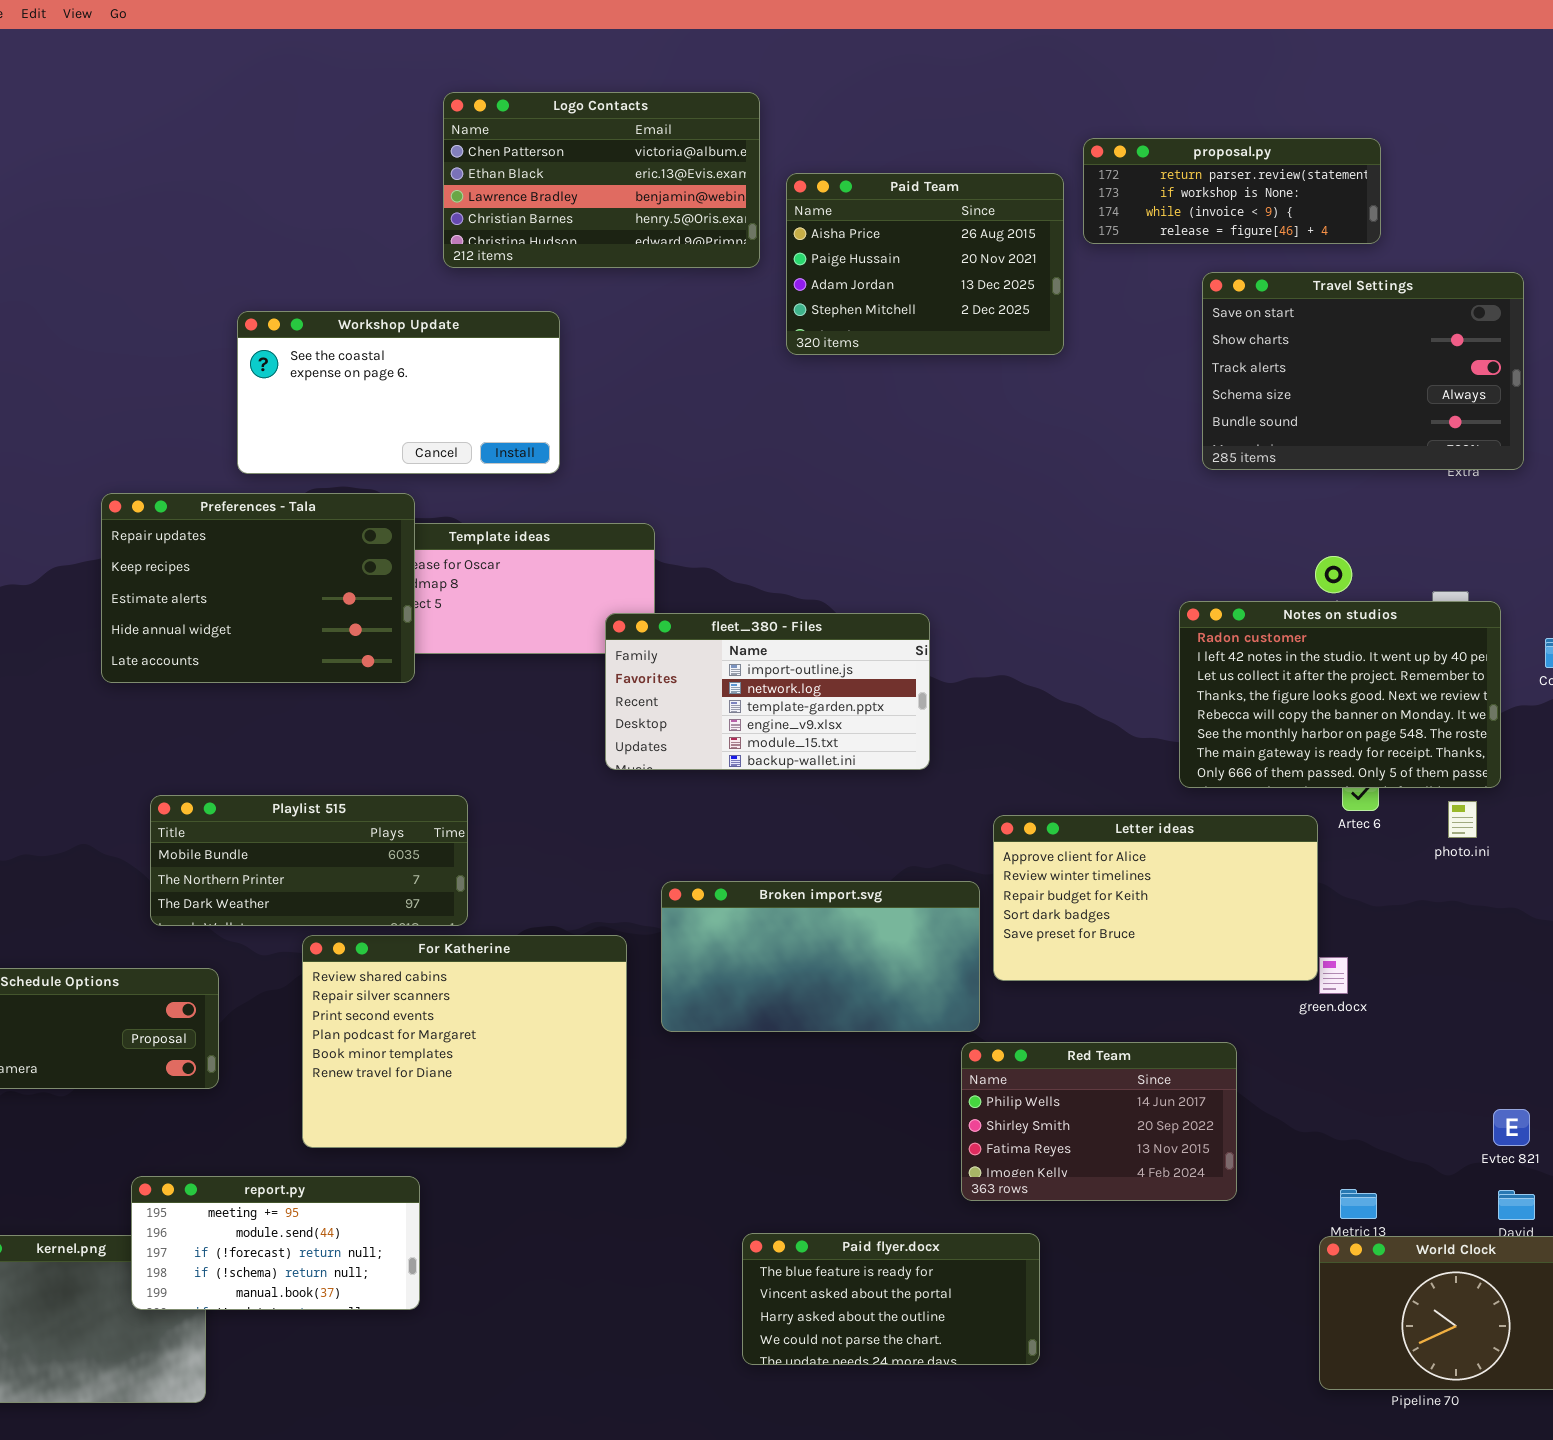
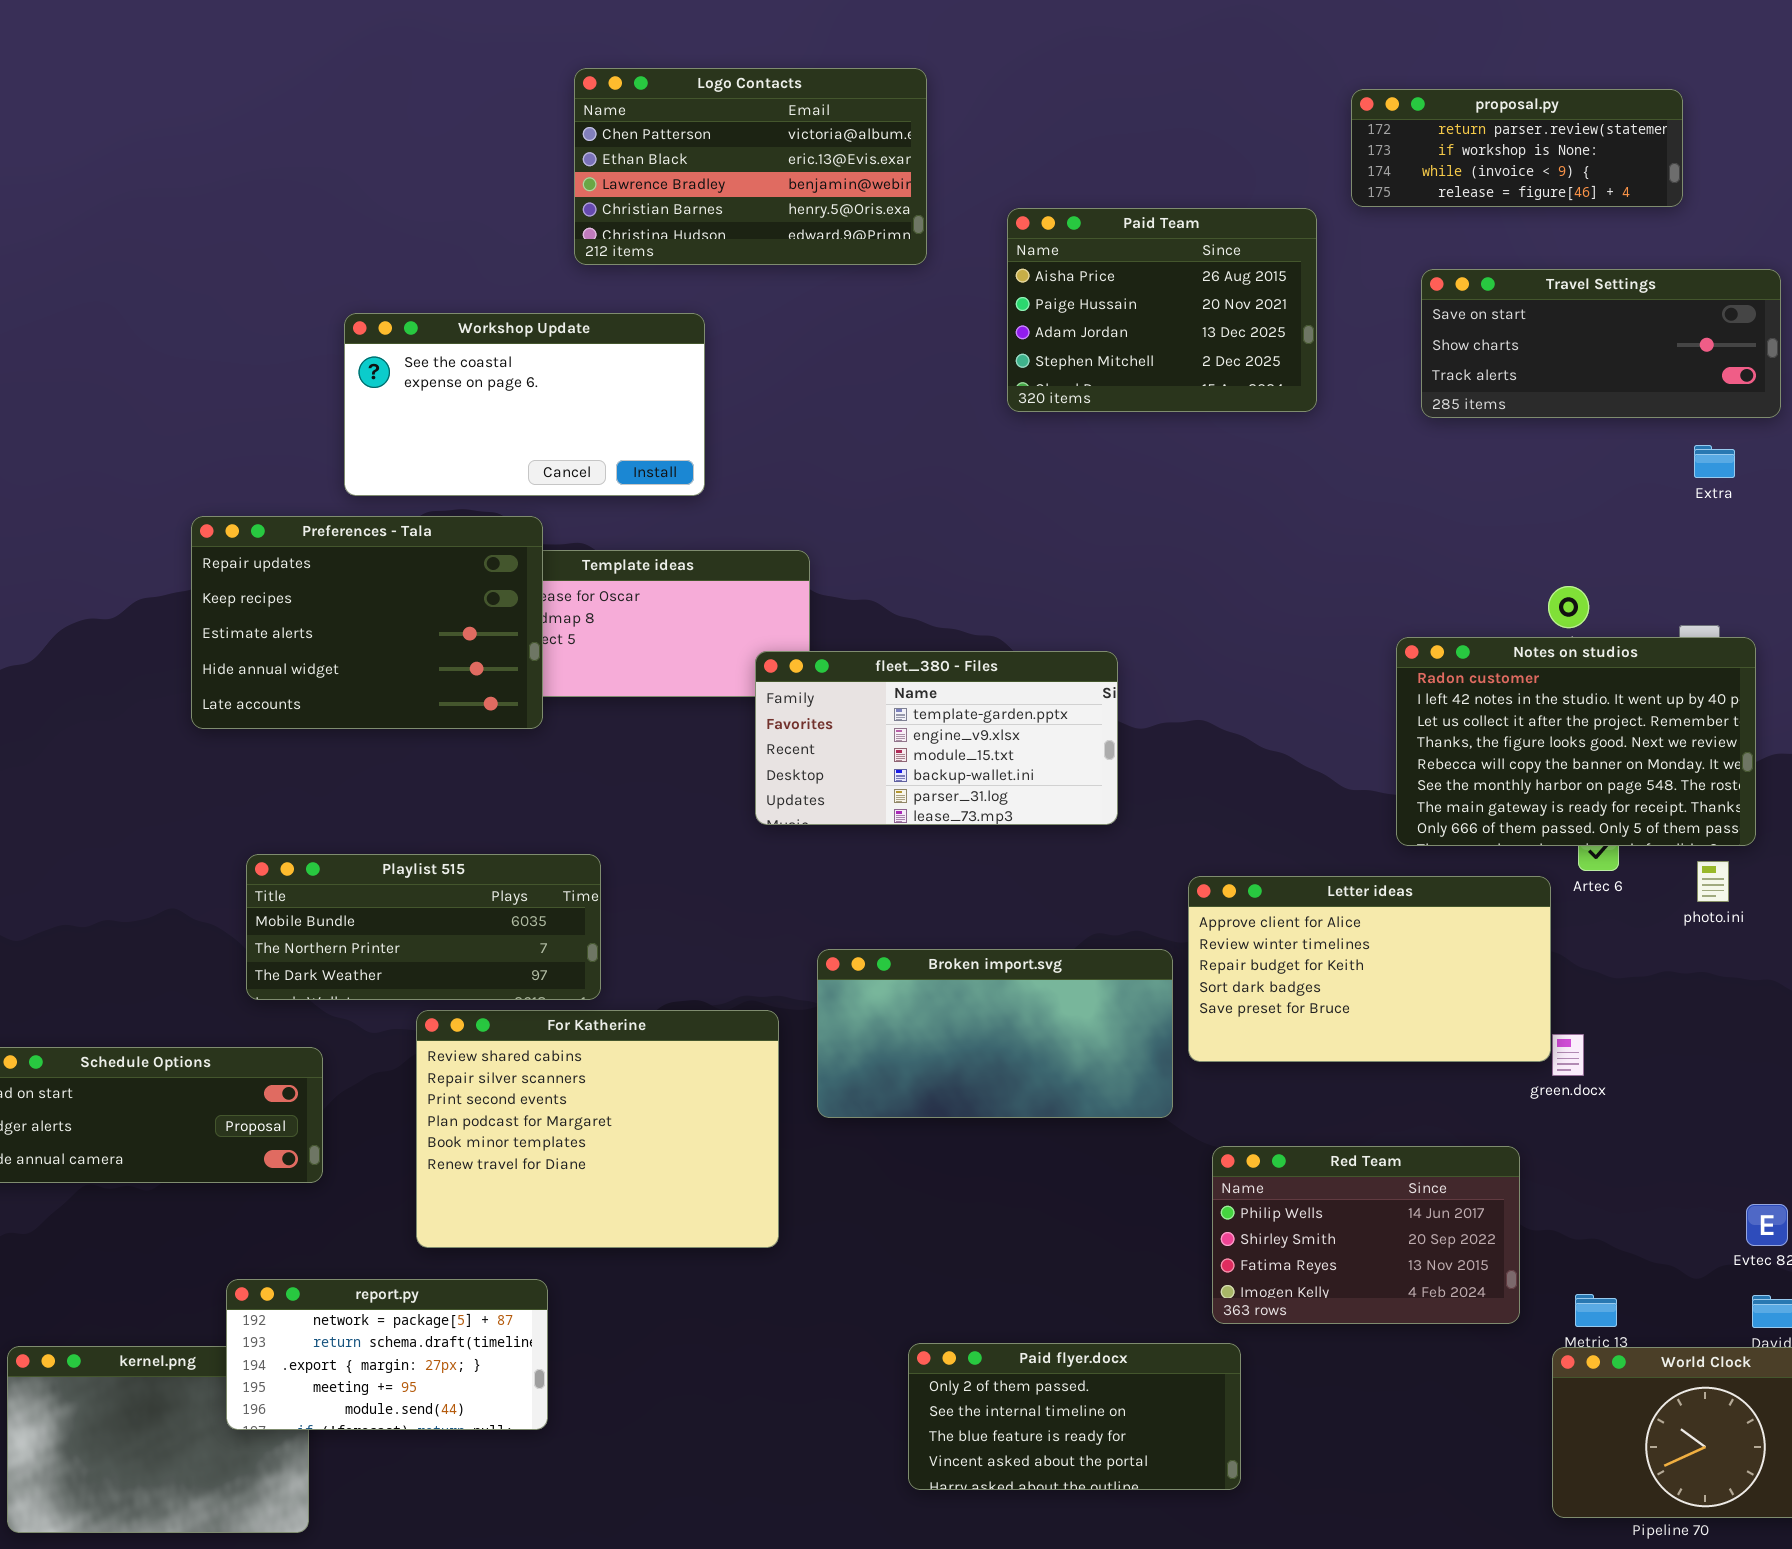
proposal.py: [1083,138,1381,244] -> [1351,89,1683,207], moved
Paid Team: [786,173,1064,355] -> [1007,208,1317,412], moved
Travel Settings: [1202,272,1524,470] -> [1421,269,1781,418], resized
fleet_380 - Files: [605,613,930,770] -> [755,651,1118,825], scrolled down 2 rows
Red Team: [961,1042,1237,1201] -> [1212,1146,1520,1324], moved
report.py: [131,1176,420,1310] -> [226,1279,548,1430], scrolled up 3 rows
Paid flyer.docx: [742,1233,1040,1365] -> [908,1343,1241,1490], scrolled up 2 rows

